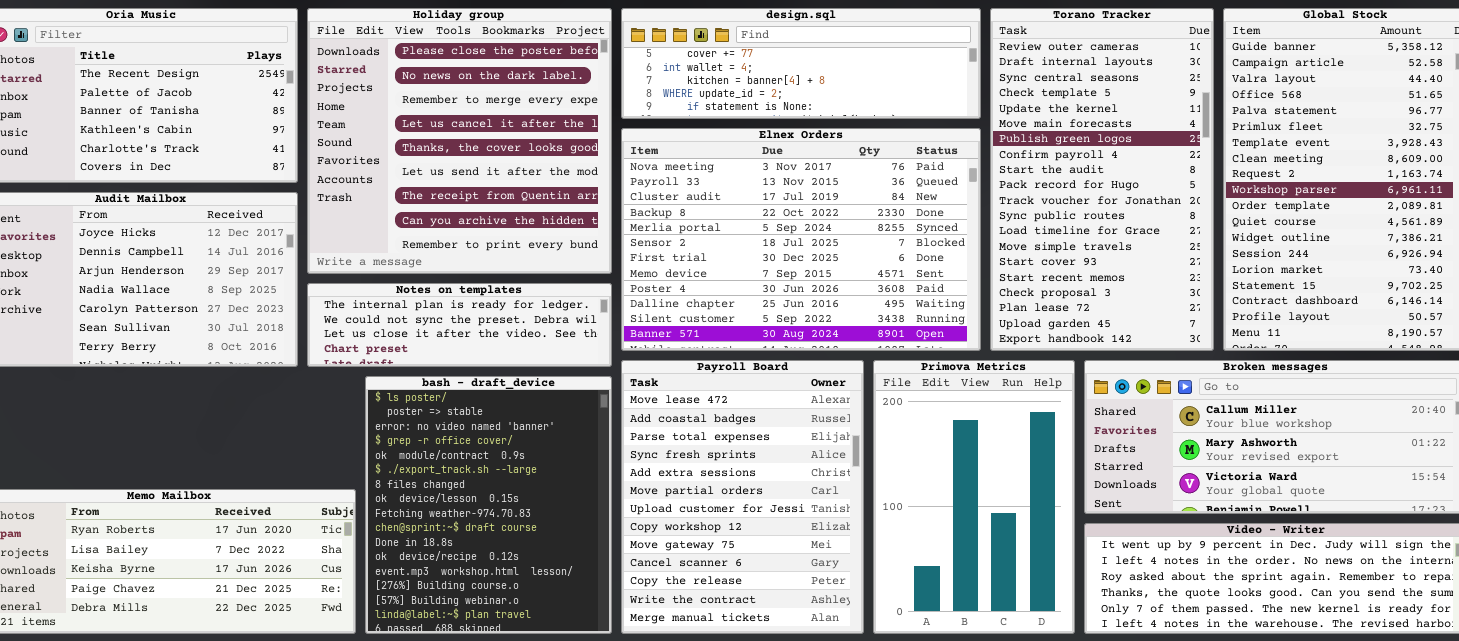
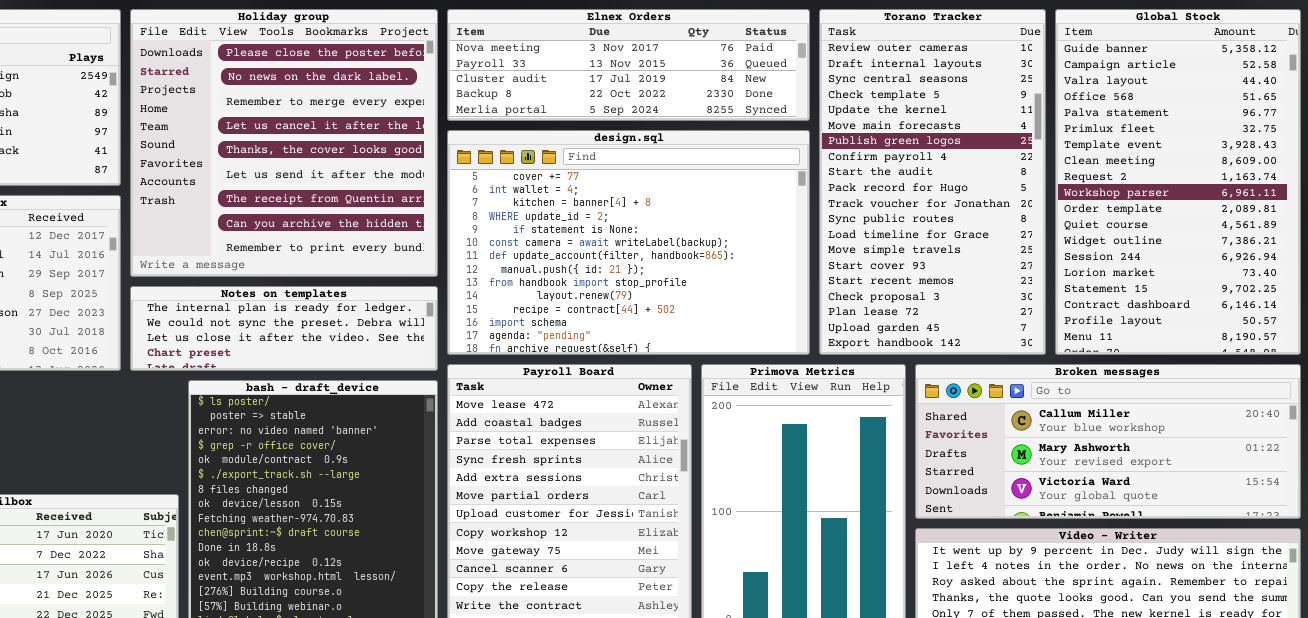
design.sql: [621,8,981,119] -> [447,130,810,355], moved, resized
Elnex Orders: [621,128,981,351] -> [447,9,810,121], moved, resized

